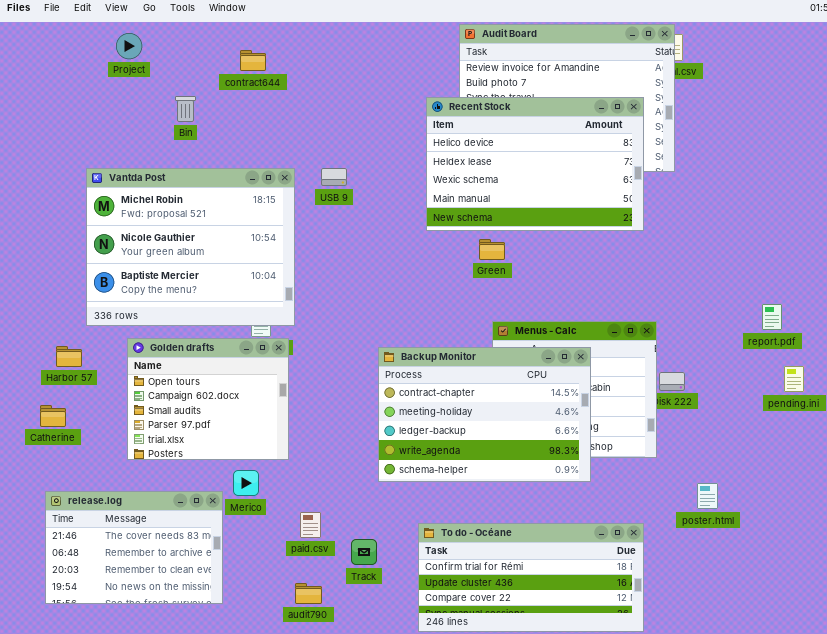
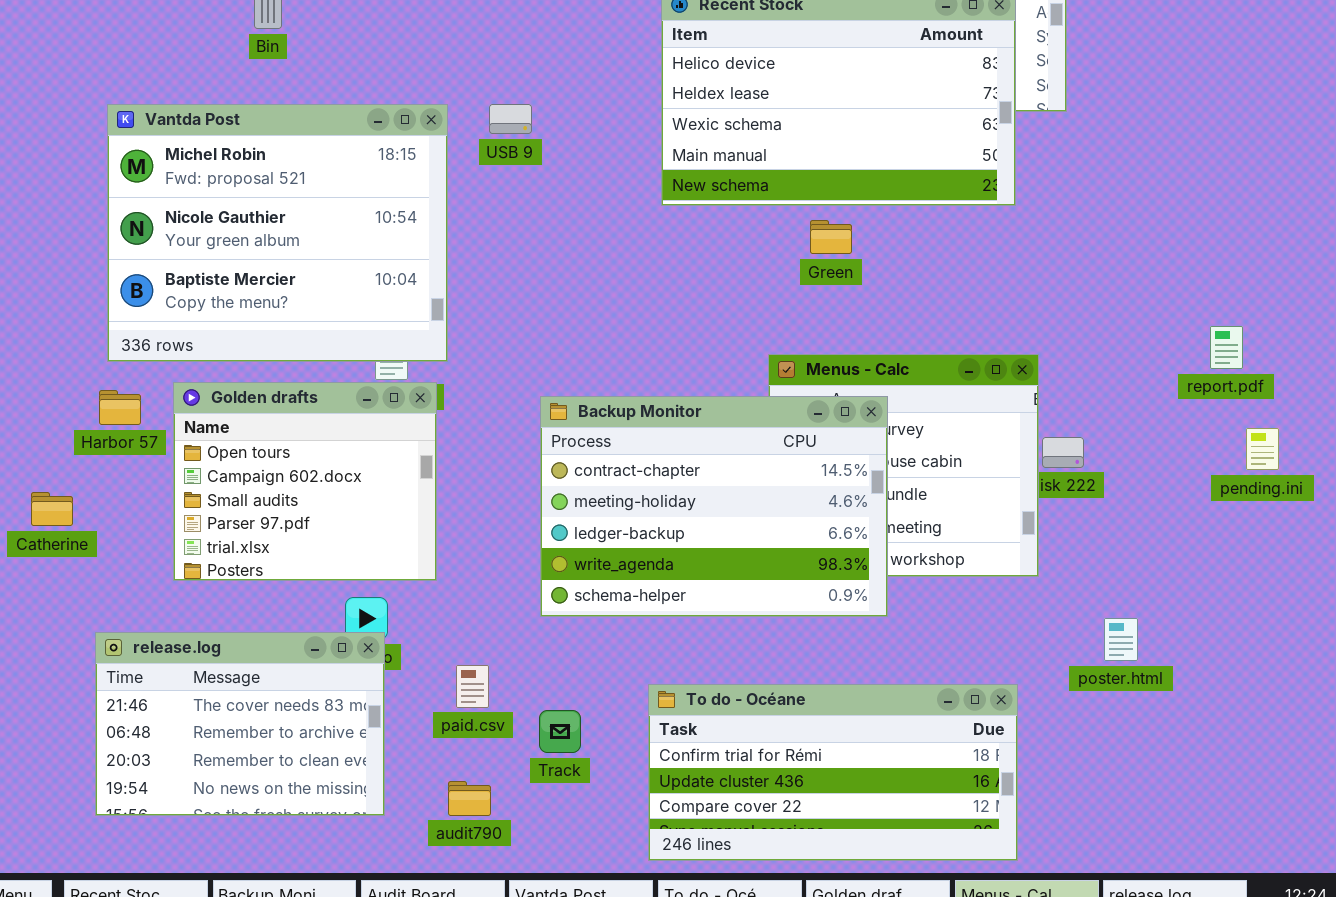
Green: [479,239,505,260] -> [810,220,852,254], moved
Harbor 57: [56,346,82,367] -> [99,390,141,425], moved
Backup Monitor: [378,347,591,482] -> [540,396,888,617], moved
release.log: [45,491,223,604] -> [95,632,385,816], moved

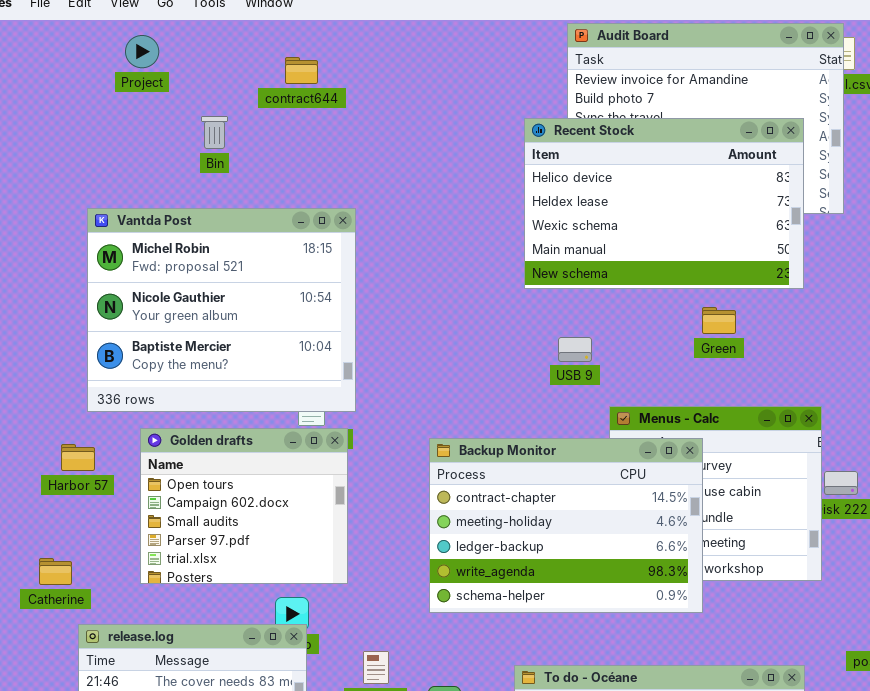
USB 9: [489,104,532,134] -> [558,337,592,362], moved
Green: [810,220,852,254] -> [702,307,736,334], moved
Harbor 57: [99,390,141,425] -> [61,444,95,471], moved
Catherine: [31,492,73,526] -> [39,558,72,585], moved

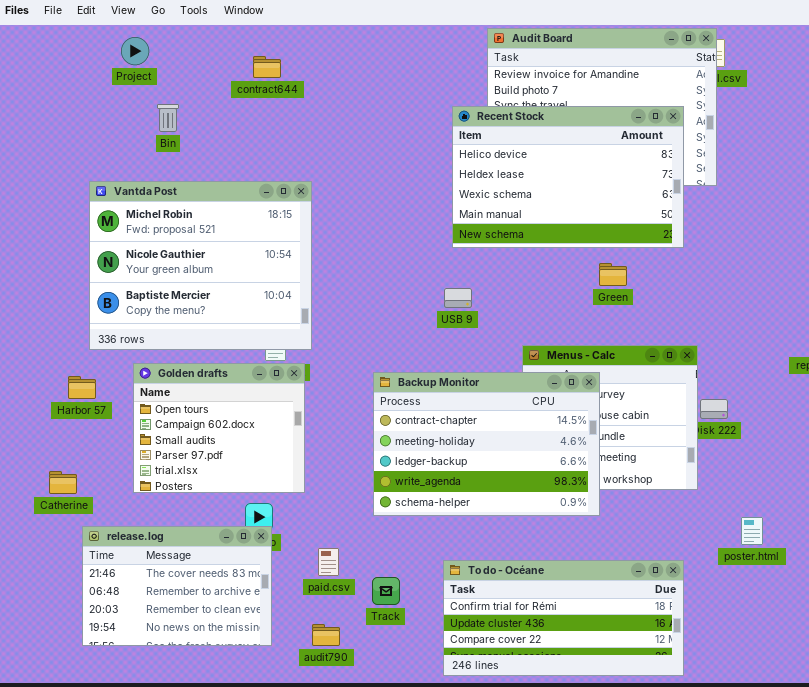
Bin: [201,116,228,149] -> [157,104,179,132], moved
USB 9: [558,337,592,362] -> [444,288,472,308], moved

